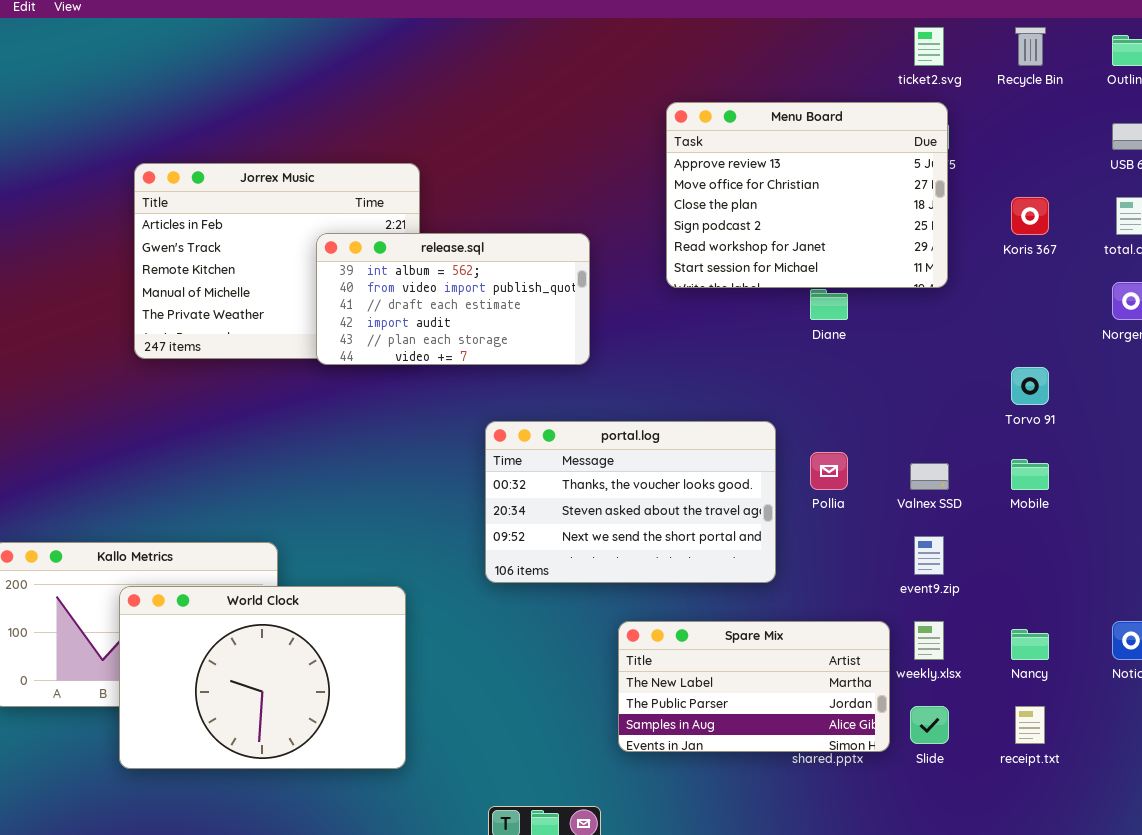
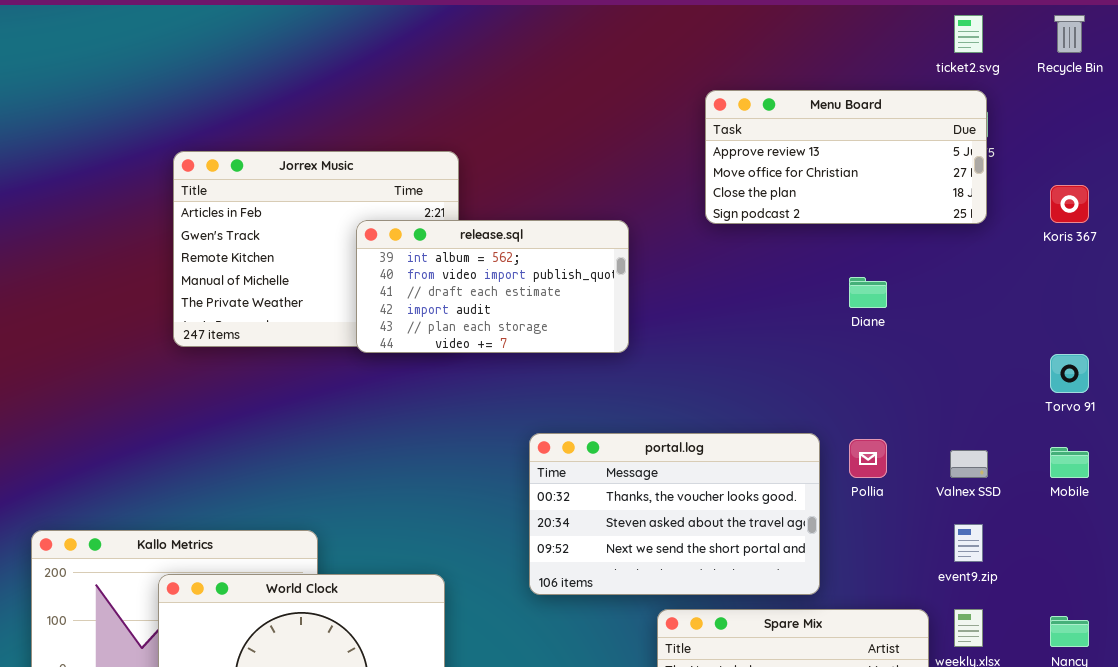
Menu Board: [666,102,948,288] -> [705,90,987,224], resized
portal.log: [485,421,776,583] -> [529,433,820,595], moved

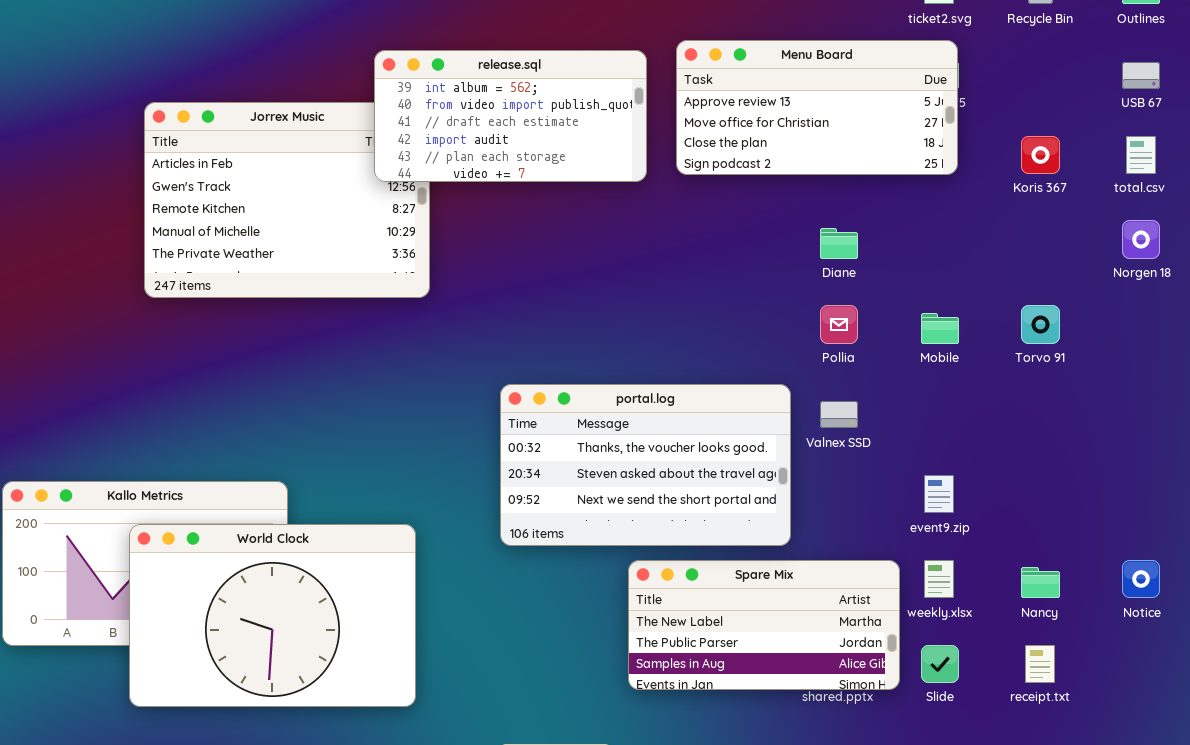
release.sql: [356,220,629,353] -> [374,50,647,182], moved
Pollia: [849,439,887,478] -> [820,305,858,344], moved
Mobile: [1050,447,1089,478] -> [921,313,959,344], moved
Valnex SSD: [950,450,988,478] -> [820,401,858,428], moved

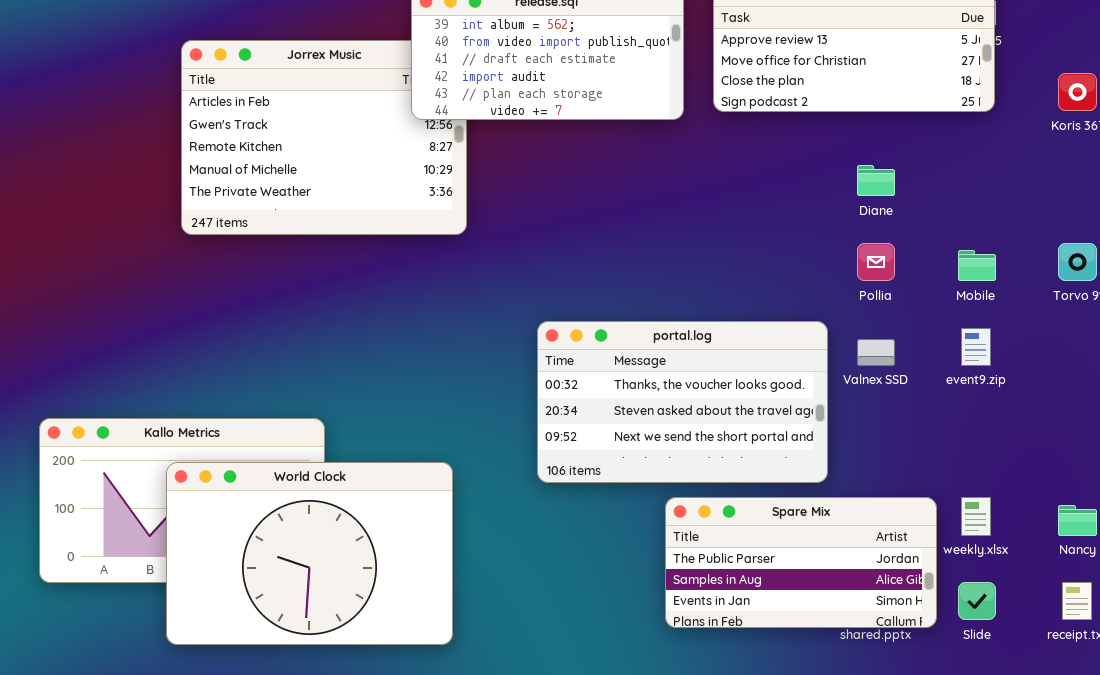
event9.zip: [924,475,954,513] -> [961,328,991,366], moved
Spare Mix: [628,560,900,690] -> [665,497,937,628], scrolled down 1 row

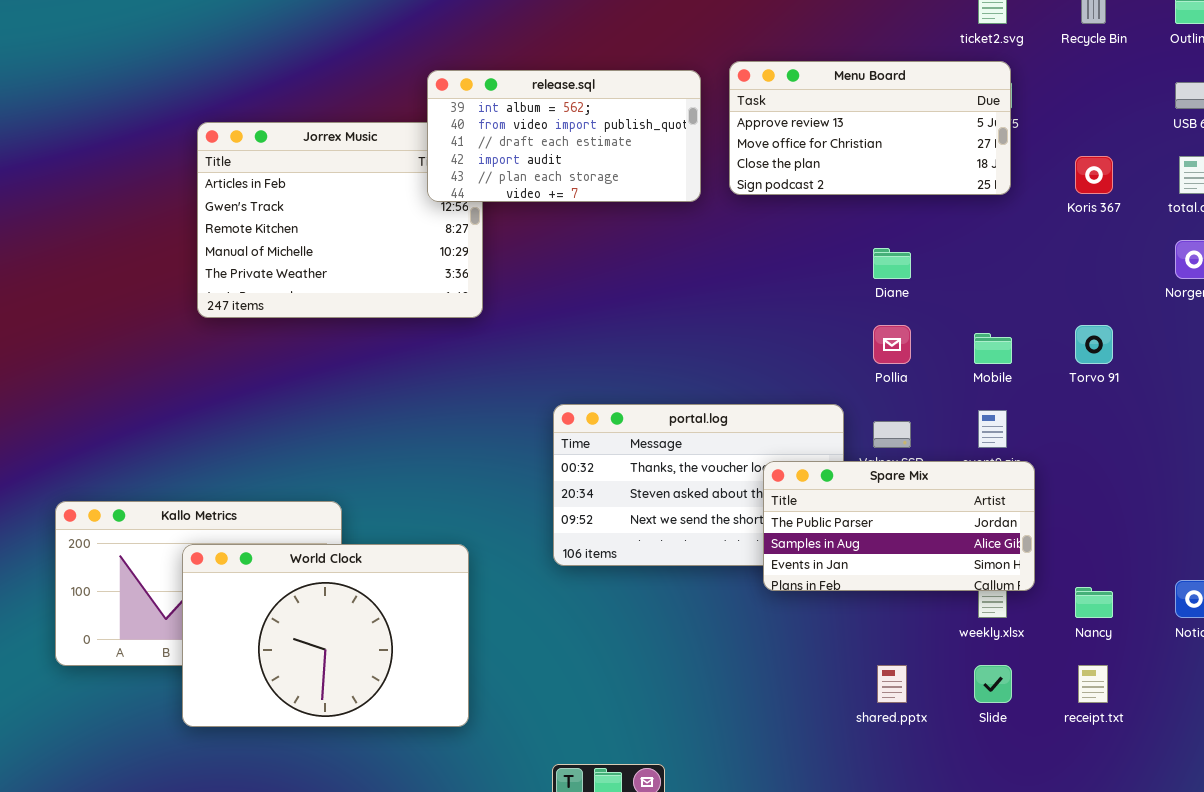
Spare Mix: [665,497,937,628] -> [763,461,1035,591], moved

